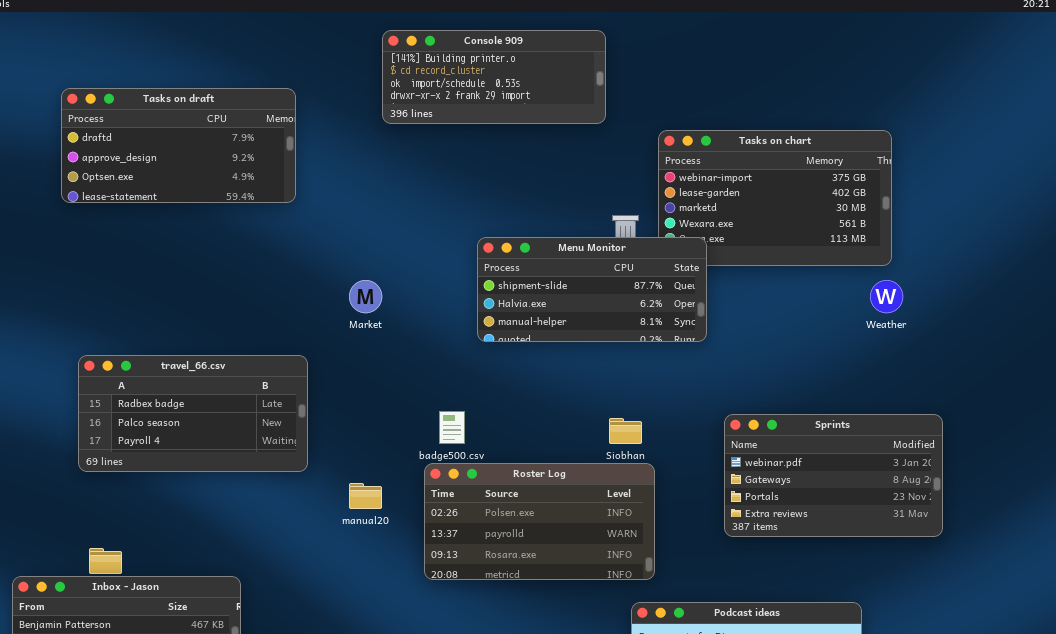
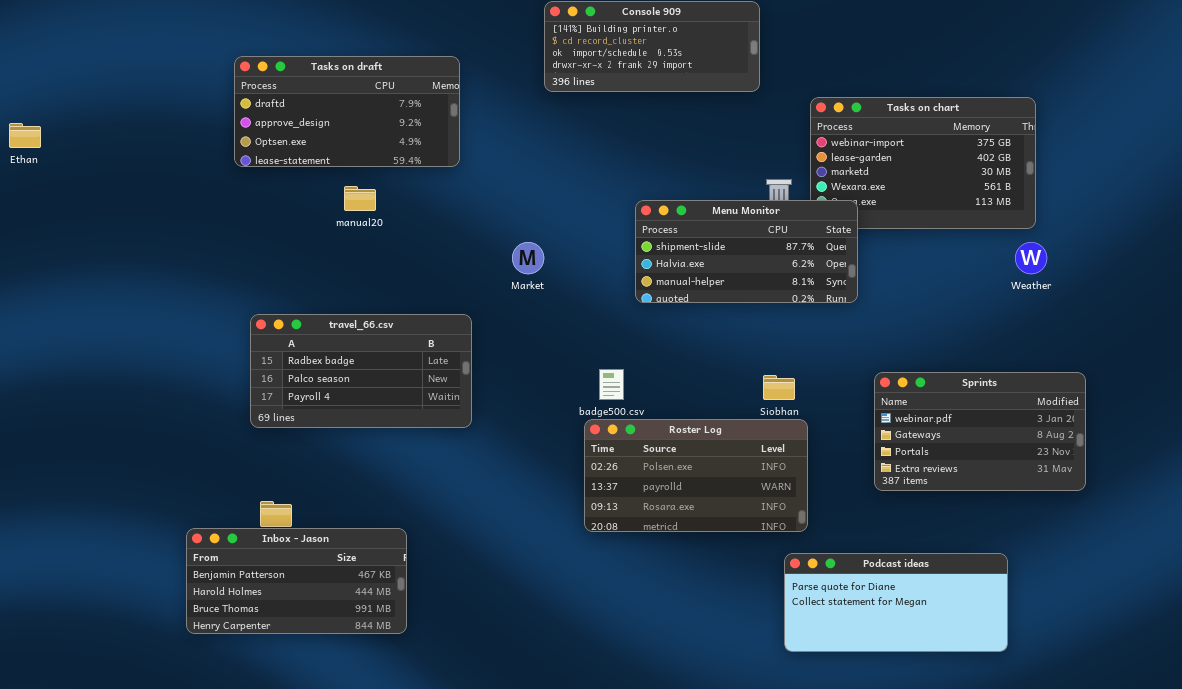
manual20: [349,483,382,509] -> [344,186,376,211], moved

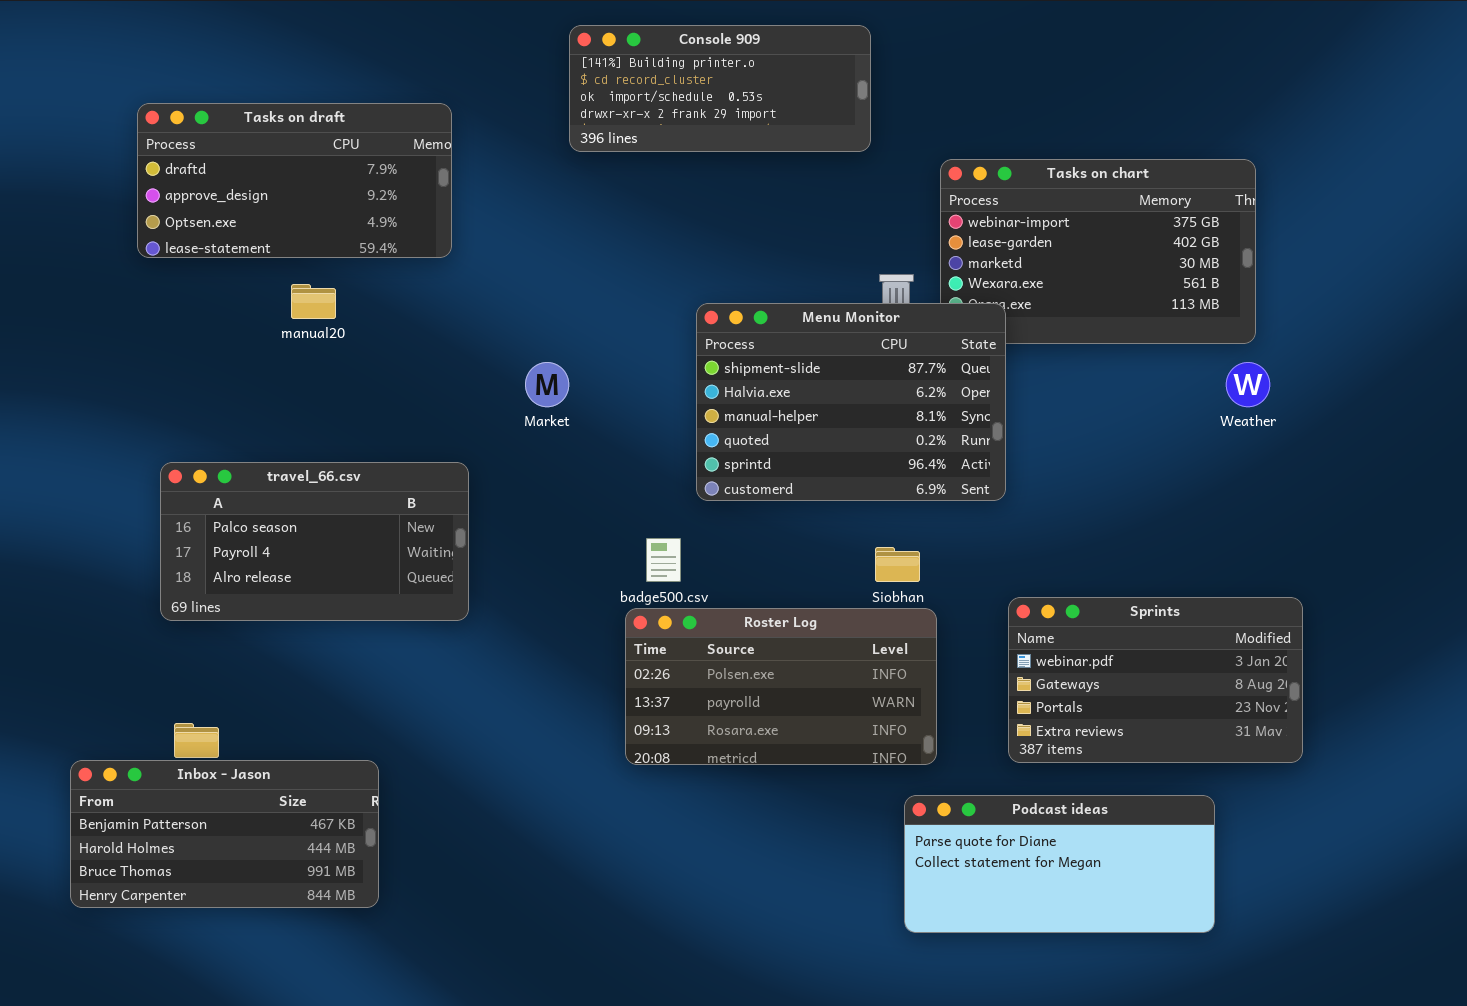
Menu Monitor: [635,200,858,303] -> [696,303,1006,501], resized
travel_66.csv: [250,314,472,428] -> [160,462,469,621], scrolled down 1 row
Sprints: [874,372,1086,491] -> [1008,597,1303,763], moved

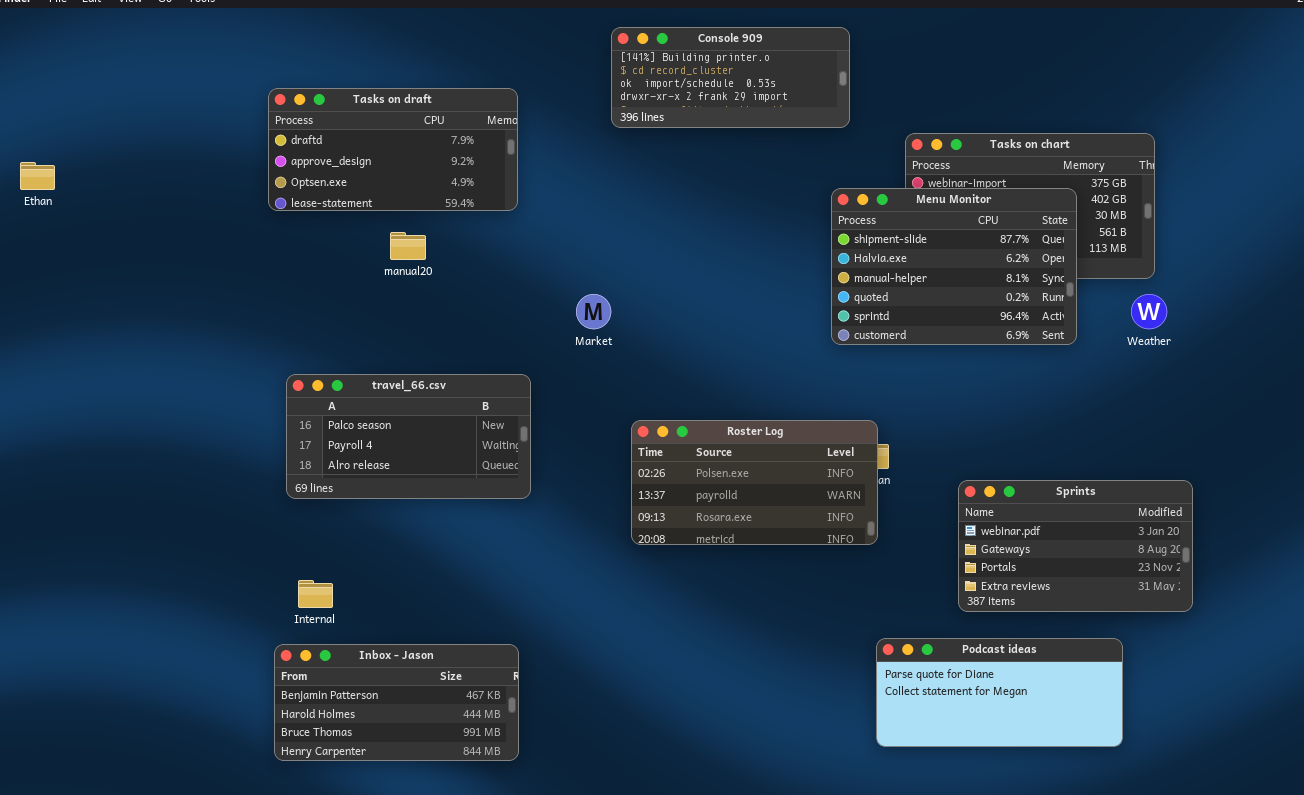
Menu Monitor: [696,303,1006,501] -> [831,188,1077,345], moved
Roster Log: [625,608,937,765] -> [631,420,878,545], moved
Inbox - Jason: [70,760,379,908] -> [274,644,519,761], moved

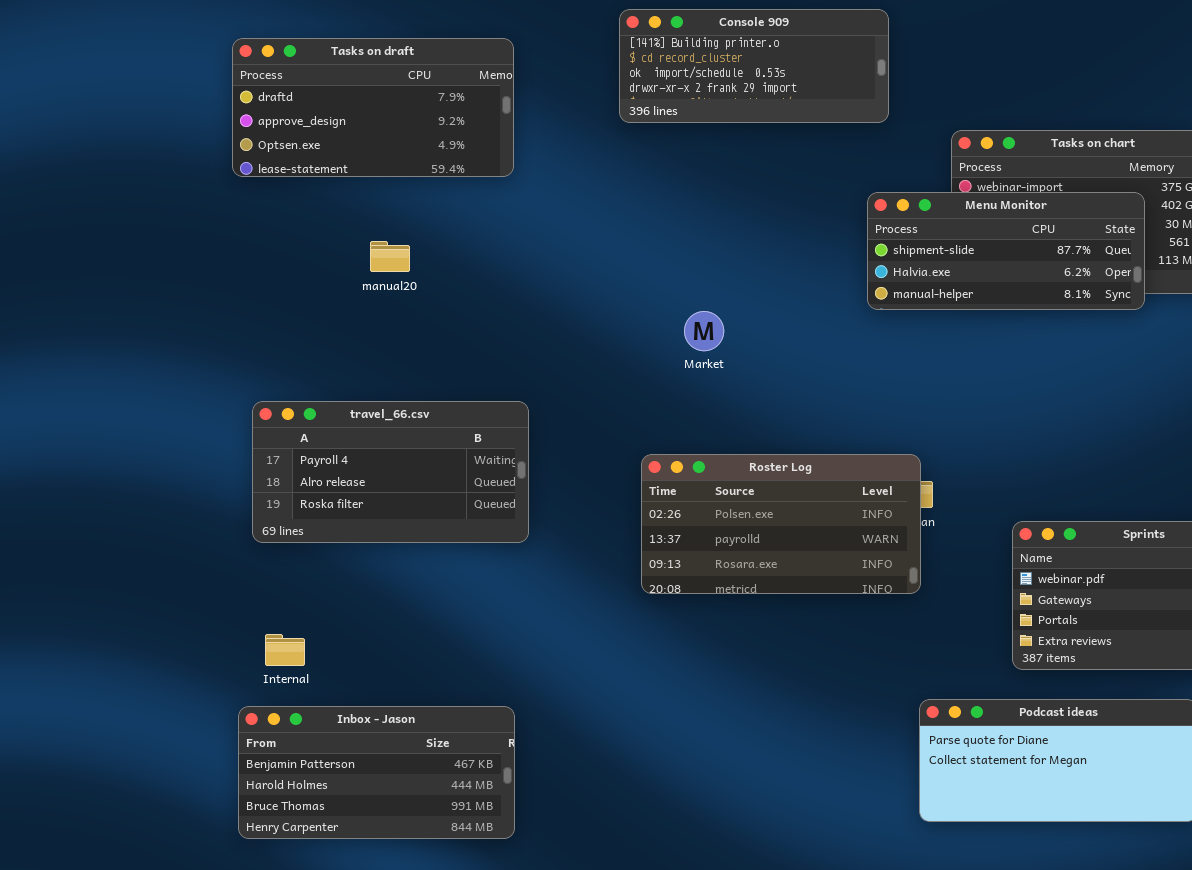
Tasks on draft: [268,88,518,211] -> [232,38,514,177], moved
Menu Monitor: [831,188,1077,345] -> [867,192,1145,310], resized
Market: [576,294,611,329] -> [684,311,724,351], moved
travel_66.csv: [286,374,531,499] -> [252,401,529,543], scrolled down 1 row

